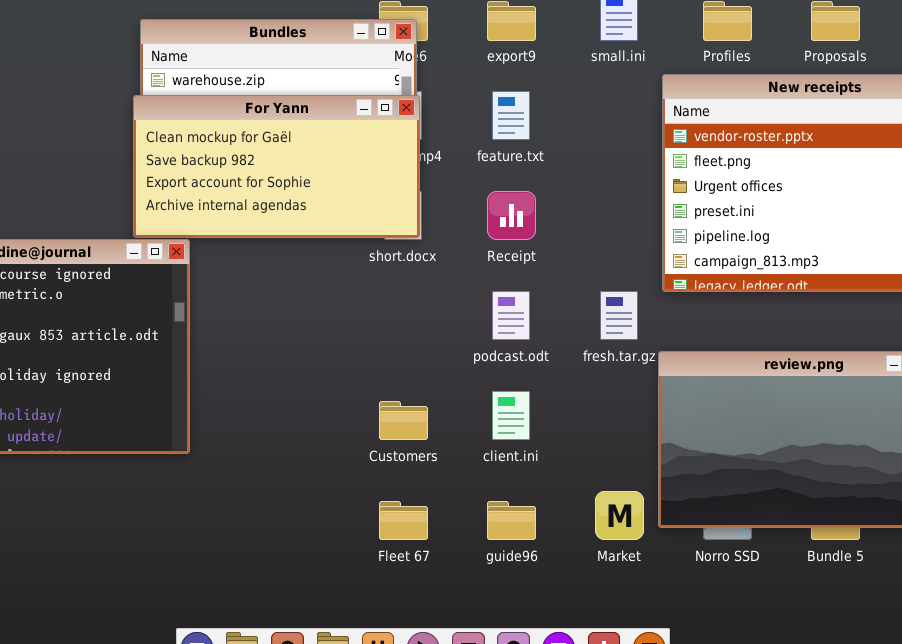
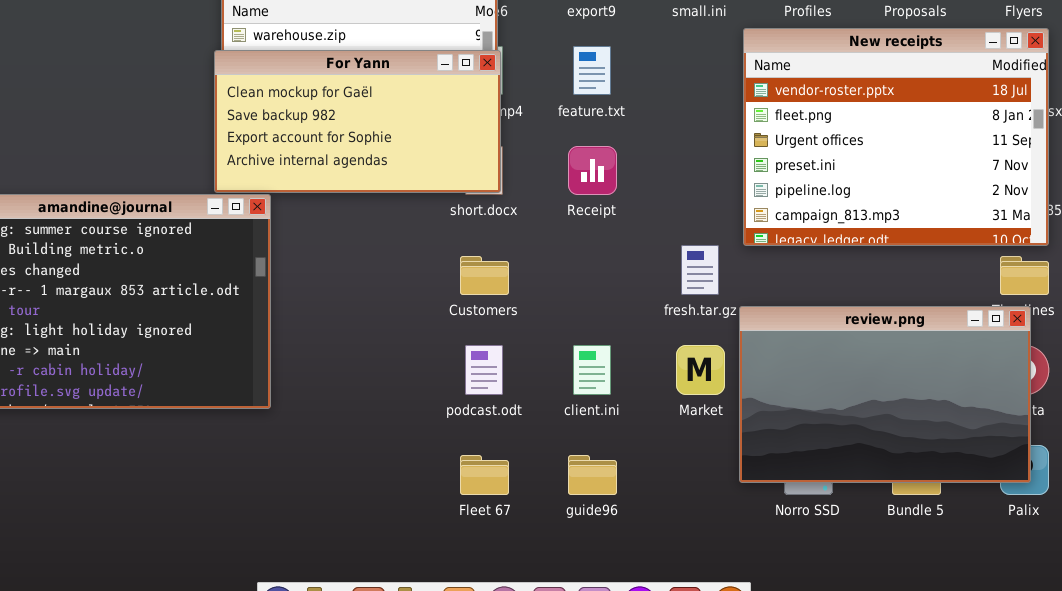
podcast.odt: [492,291,530,340] -> [465,345,503,395], moved
Customers: [379,401,428,440] -> [460,256,509,295], moved
Market: [595,491,644,540] -> [676,345,725,395], moved

